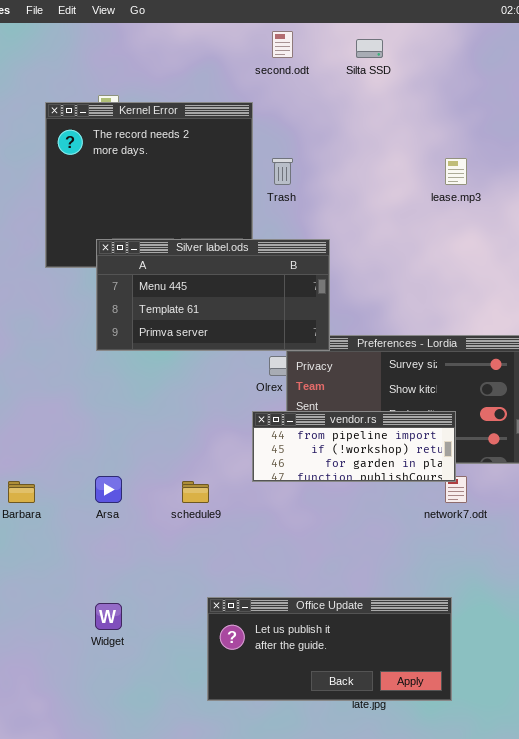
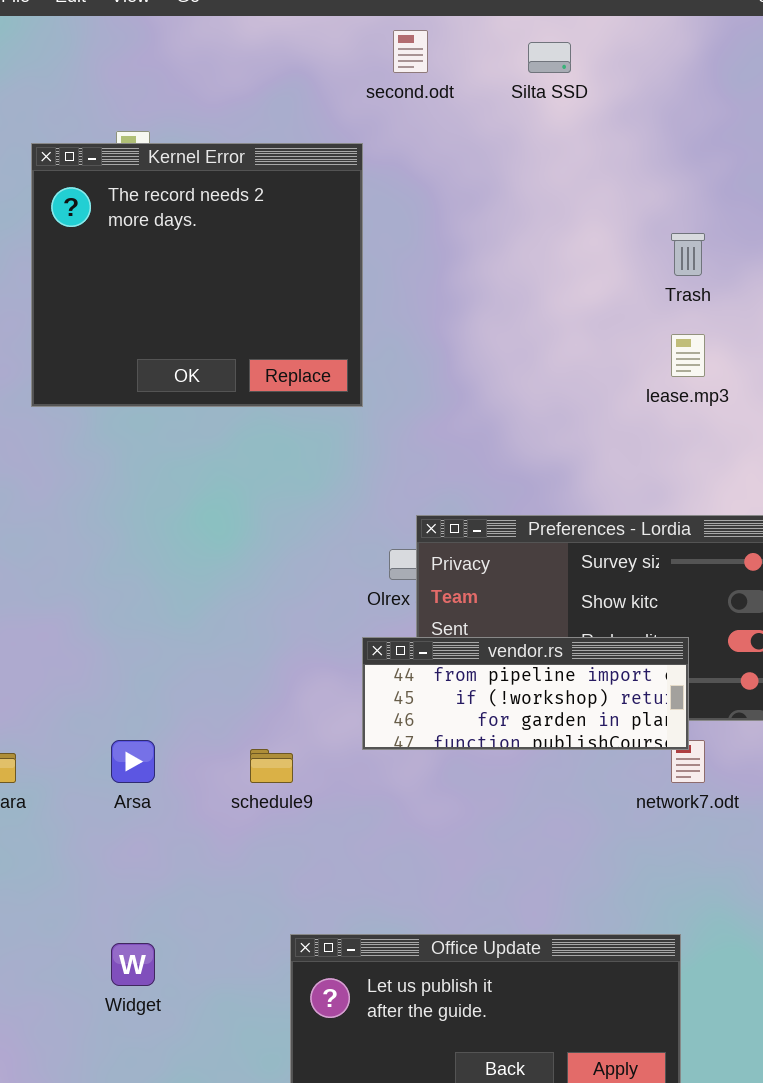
Trash: [272,158,293,185] -> [671,233,705,276], moved
lease.mp3: [445,158,467,185] -> [671,334,705,377], moved
Silver label.ods: [96,239,330,351] -> none, closed

